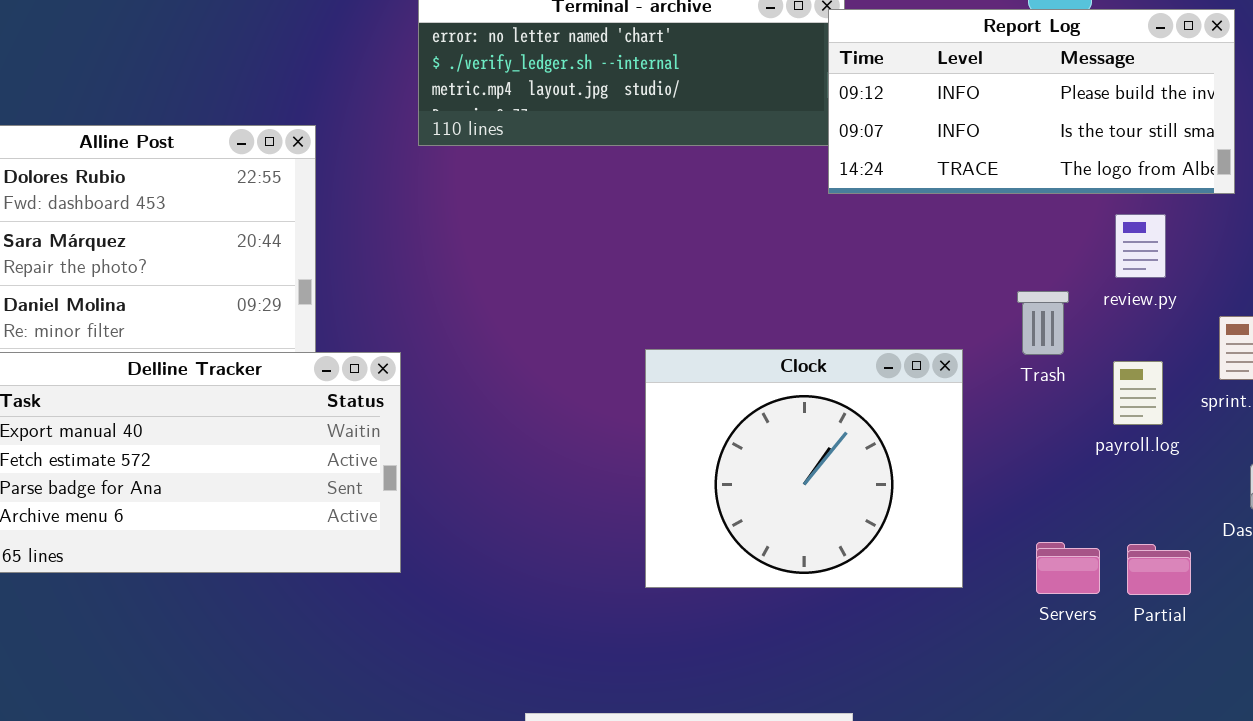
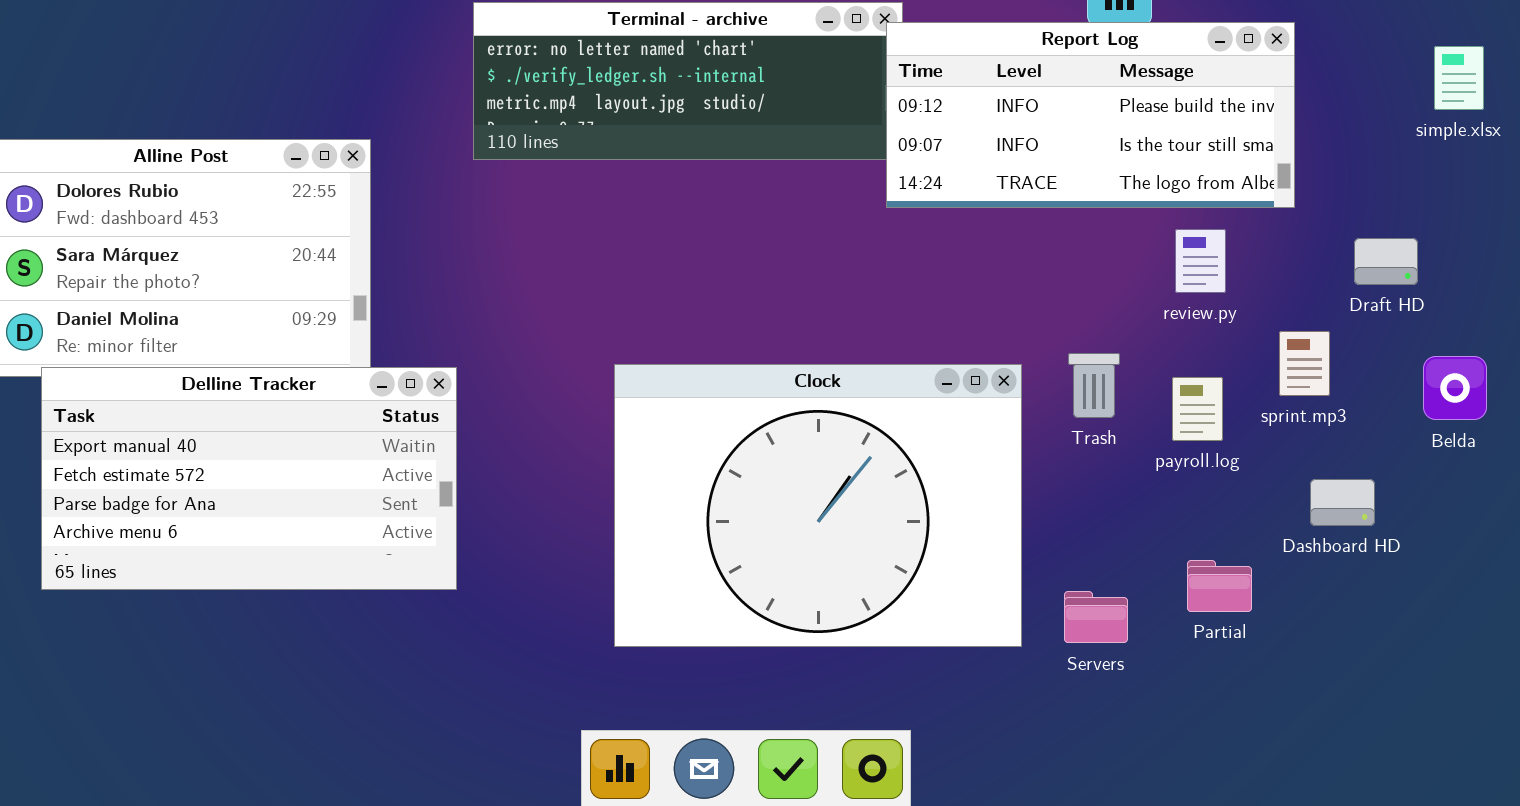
Trash: [1017,291,1069,355] -> [1068,353,1120,418], moved
Clock: [645,349,963,588] -> [614,364,1022,647], resized
Servers: [1036,542,1100,594] -> [1064,591,1128,643], moved

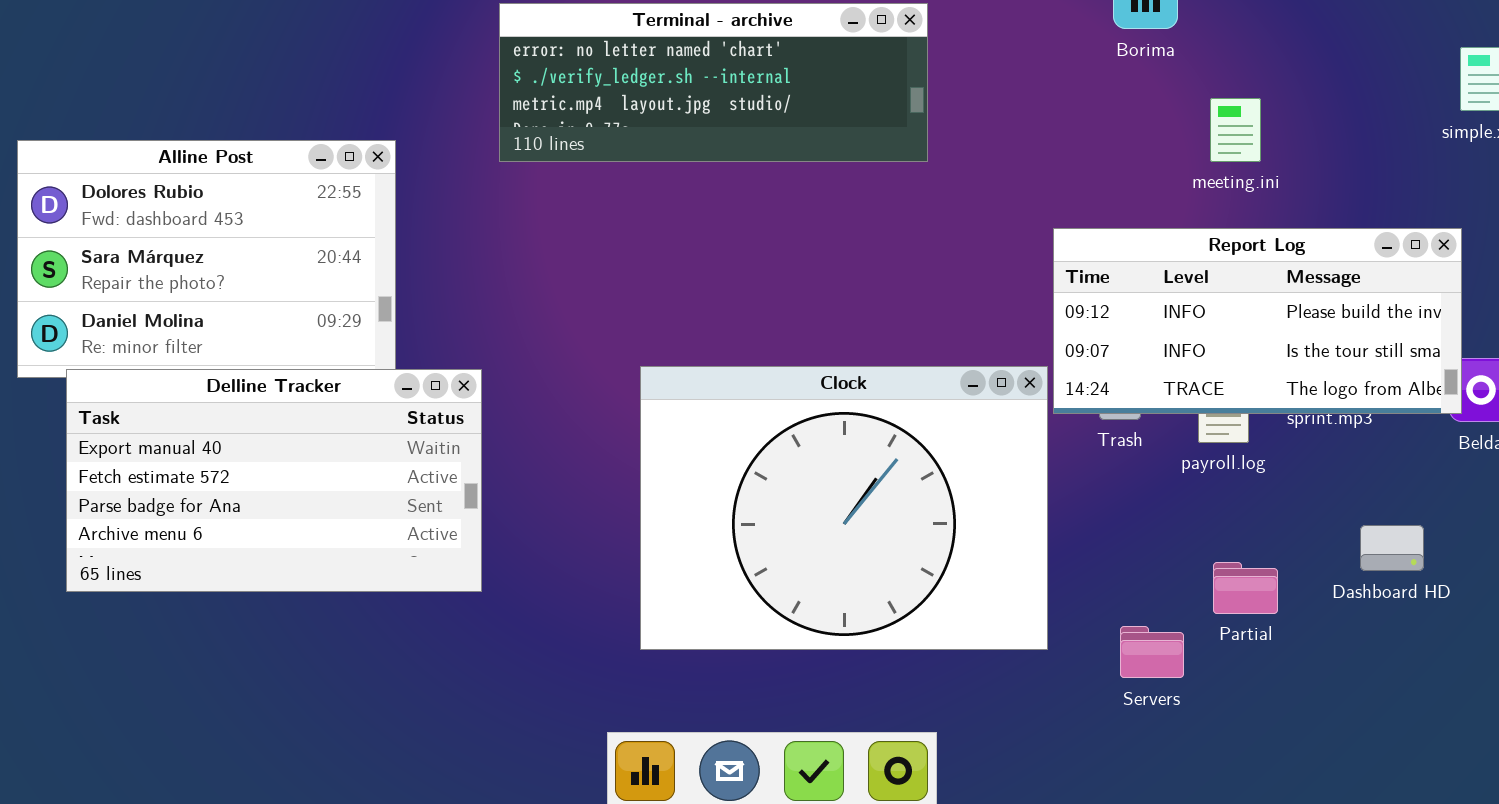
Report Log: [886,22,1295,208] -> [1053,228,1462,414], moved
Dashboard HD: [1310,479,1375,526] -> [1360,525,1424,571], moved
Servers: [1064,591,1128,643] -> [1120,626,1184,678], moved

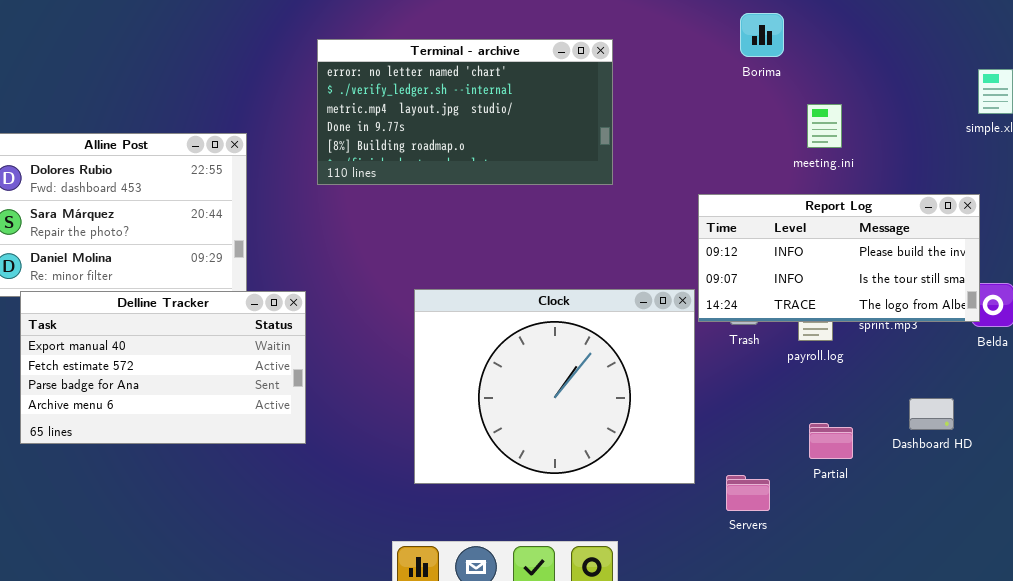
Terminal - archive: [499,3,928,162] -> [317,39,613,185], resized
Servers: [1120,626,1184,678] -> [726,475,770,511], moved

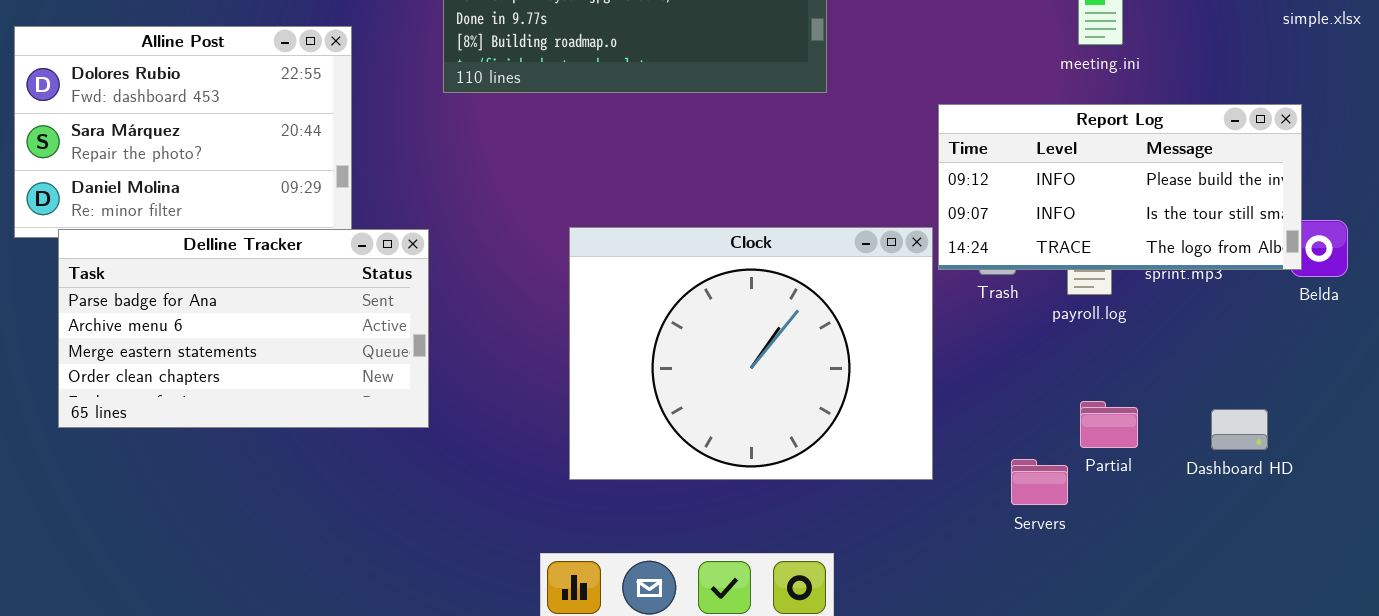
Delline Tracker: [20,291,306,444] -> [58,229,429,428], scrolled down 2 rows
Dashboard HD: [909,398,954,430] -> [1211,409,1268,450], moved
Servers: [726,475,770,511] -> [1011,459,1068,505], moved

